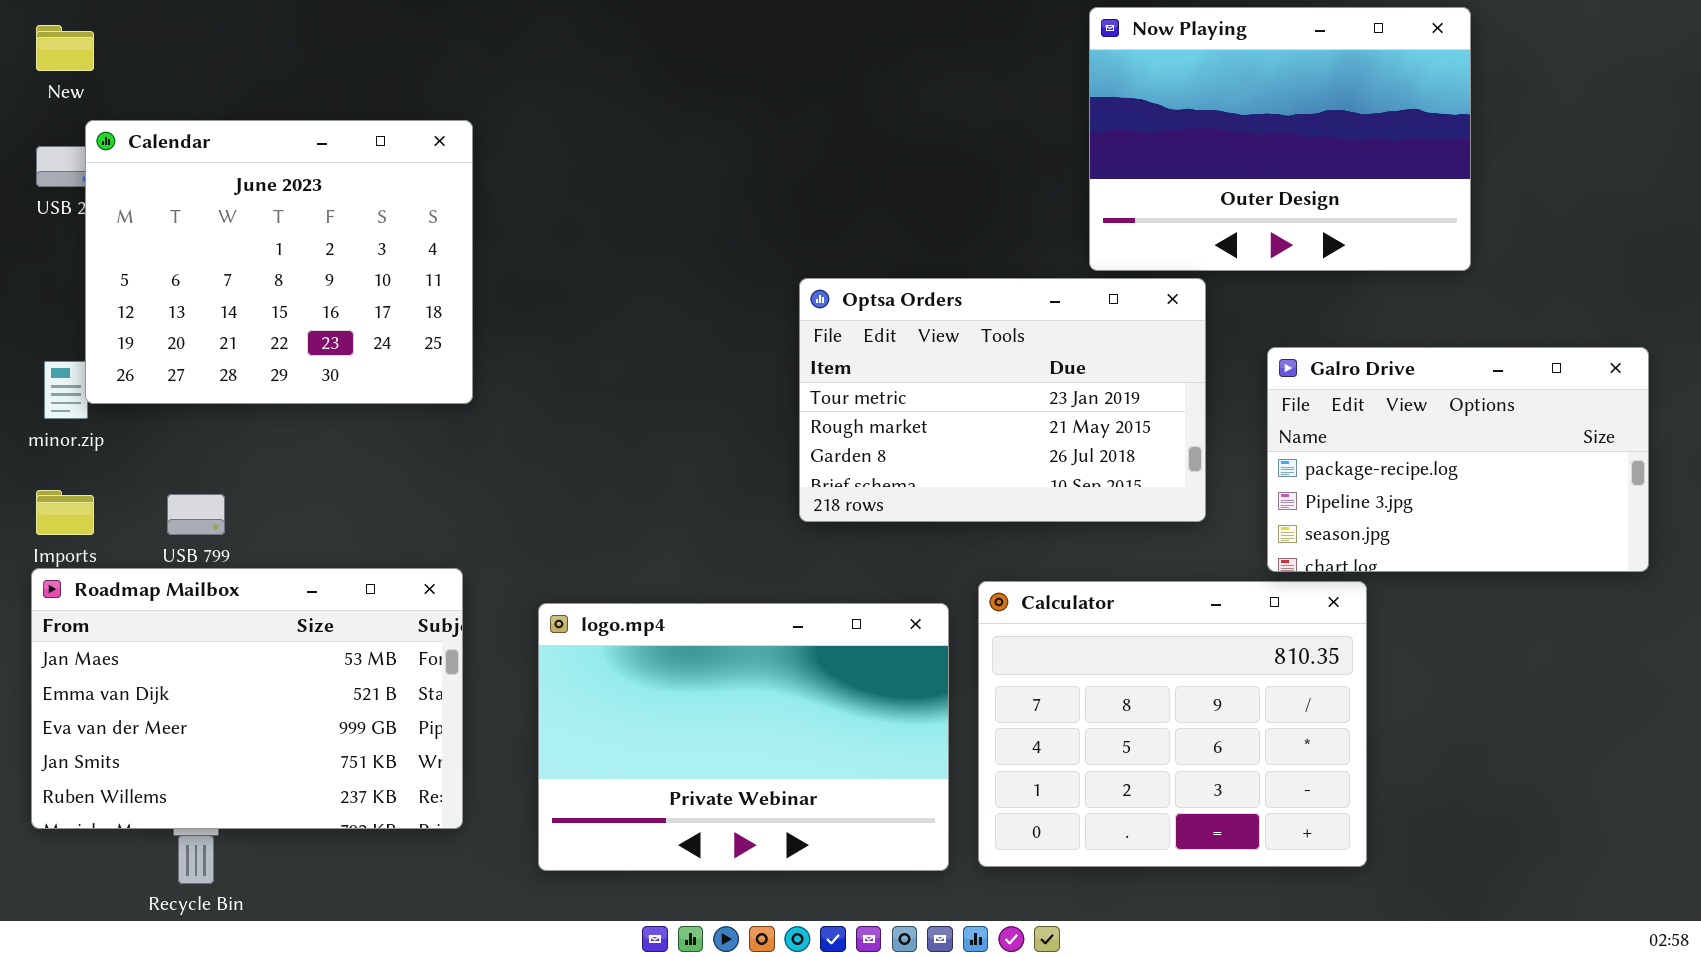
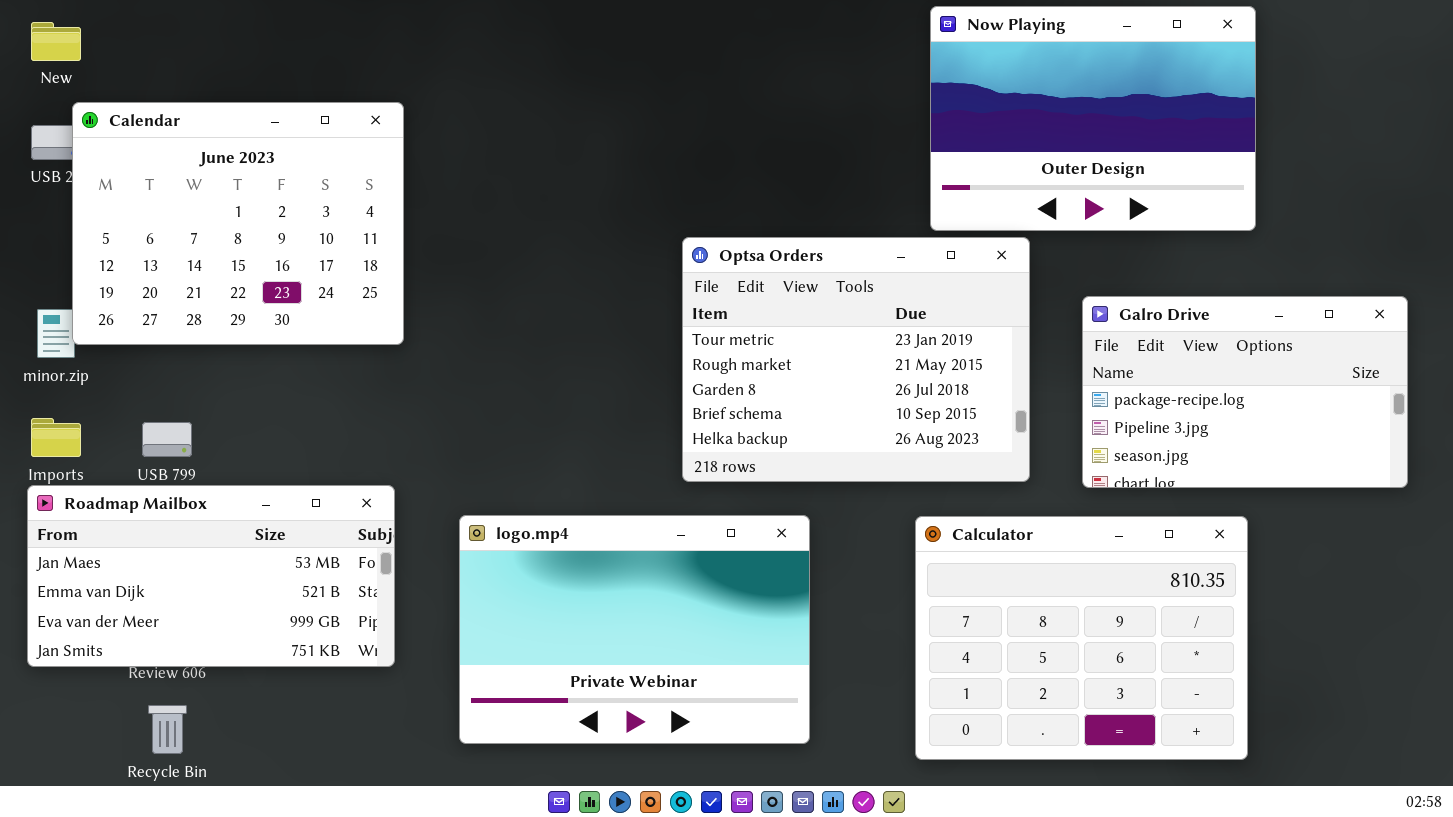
Optsa Orders: [799,278,1206,522] -> [682,237,1030,482], resized
Roadmap Mailbox: [31,568,463,829] -> [27,485,395,667], resized
Calculator: [978,581,1367,867] -> [915,516,1248,760], moved

